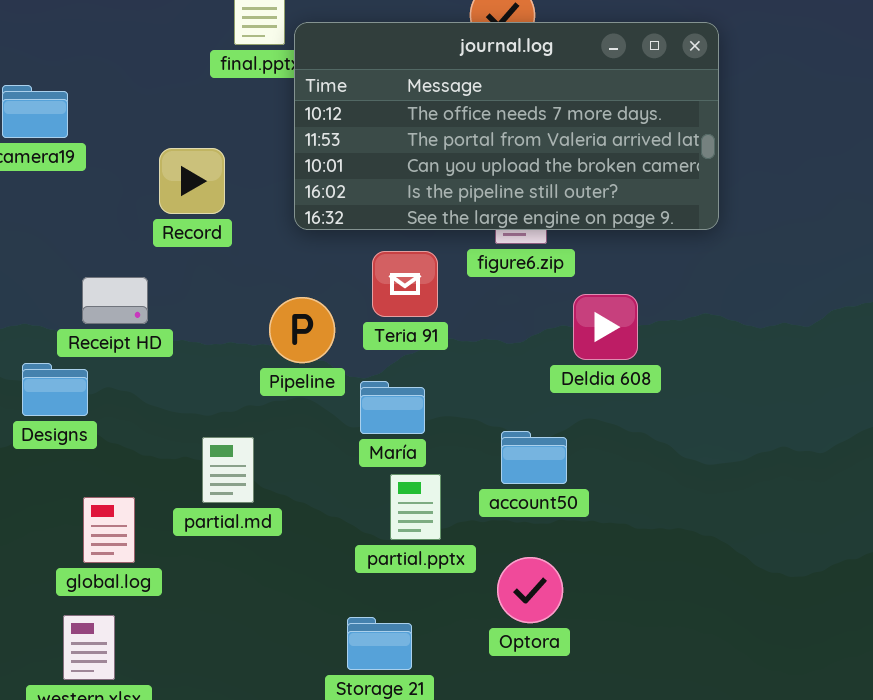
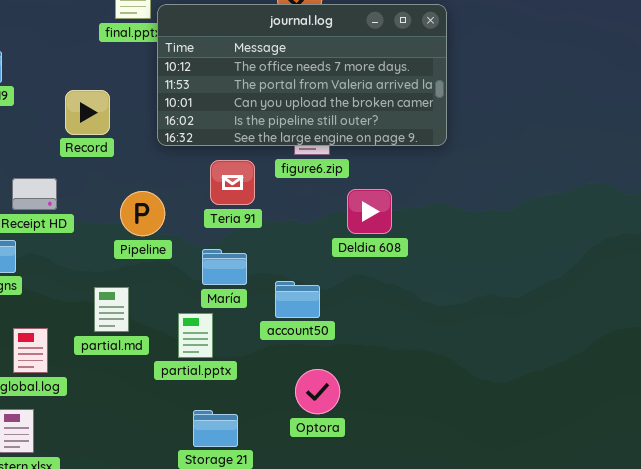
Pipeline: [269,297,335,363] -> [120,191,165,236], moved
account50: [501,431,567,484] -> [275,281,320,318], moved
partial.pptx: [390,474,441,540] -> [178,313,213,358], moved

